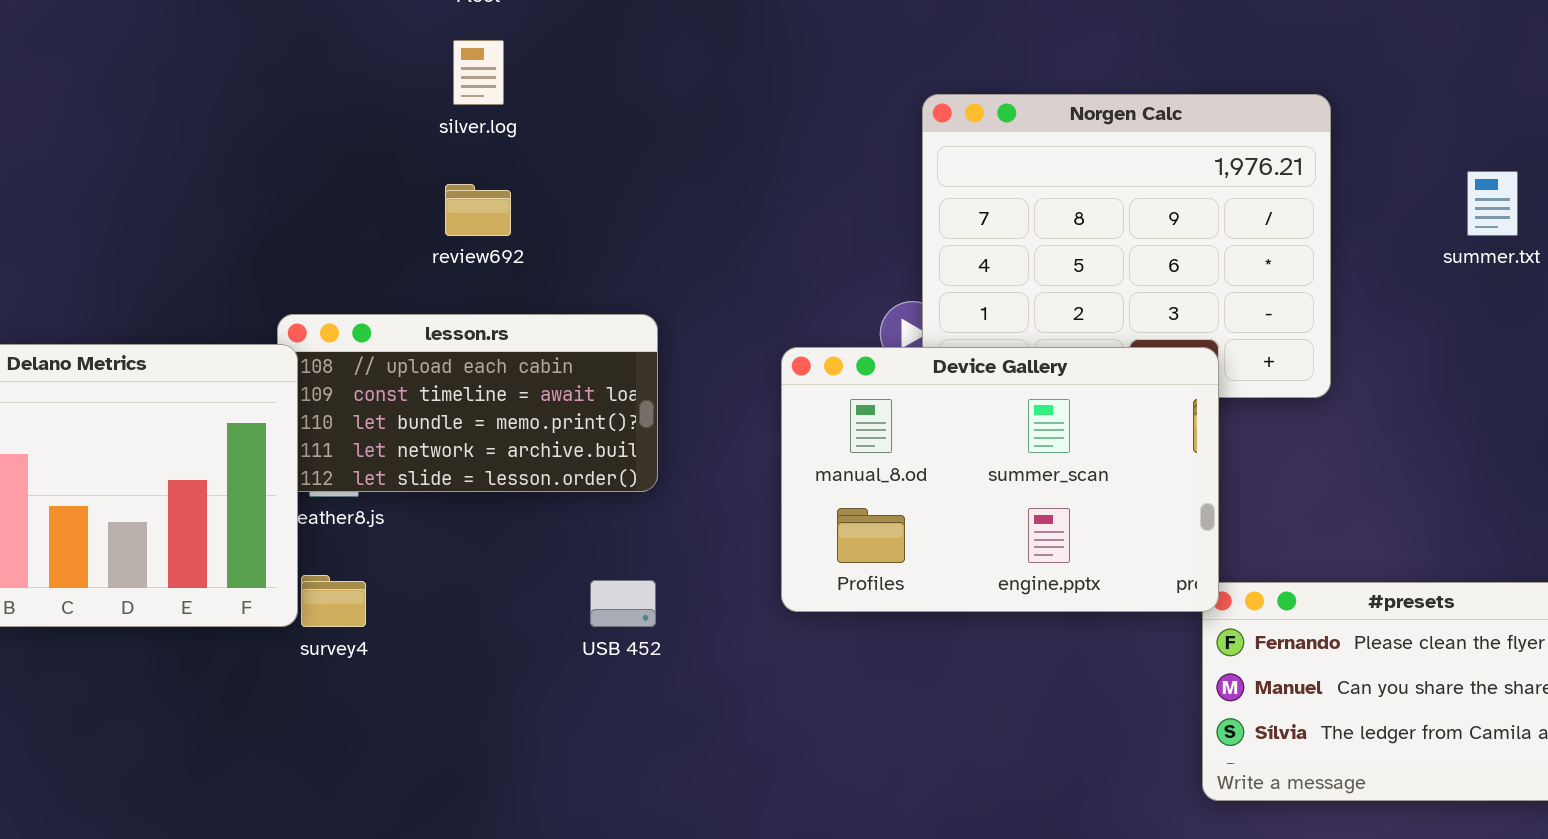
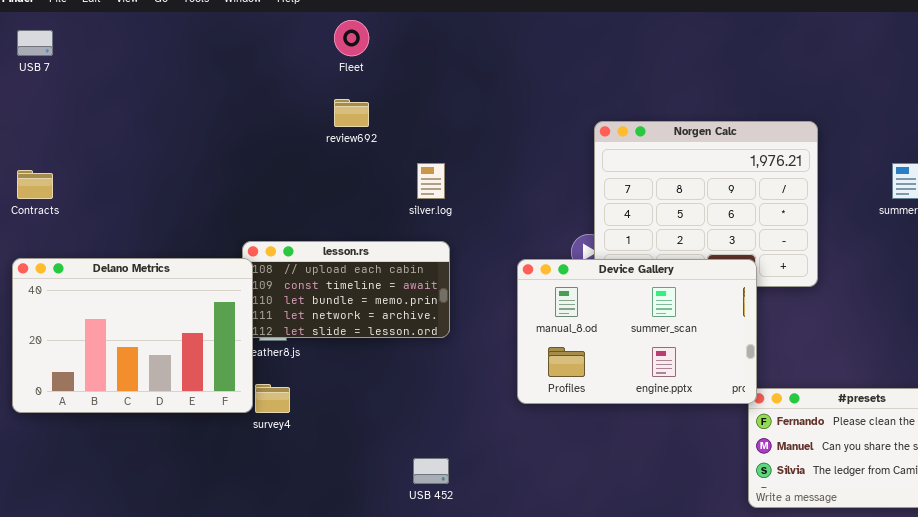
silver.log: [453,40,504,105] -> [417,163,445,199], moved
review692: [445,184,511,236] -> [334,99,369,127], moved
USB 452: [590,580,656,627] -> [413,458,449,484], moved

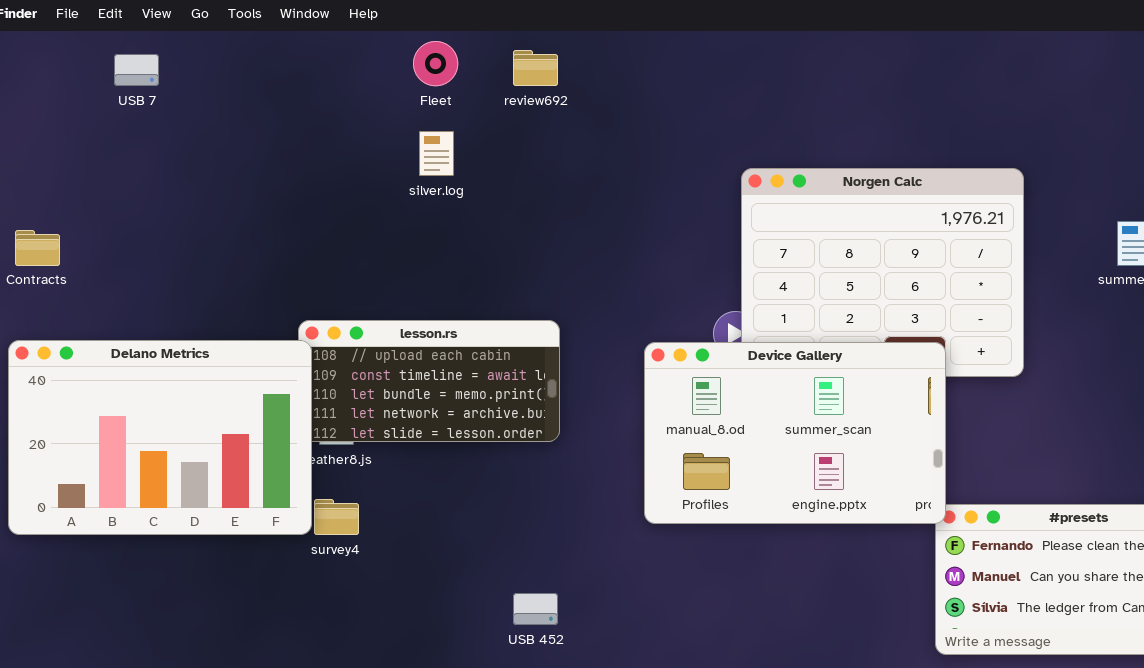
USB 7: [17,30,53,56] -> [114,54,159,86], moved
review692: [334,99,369,127] -> [513,50,558,86], moved
silver.log: [417,163,445,199] -> [419,131,454,176], moved

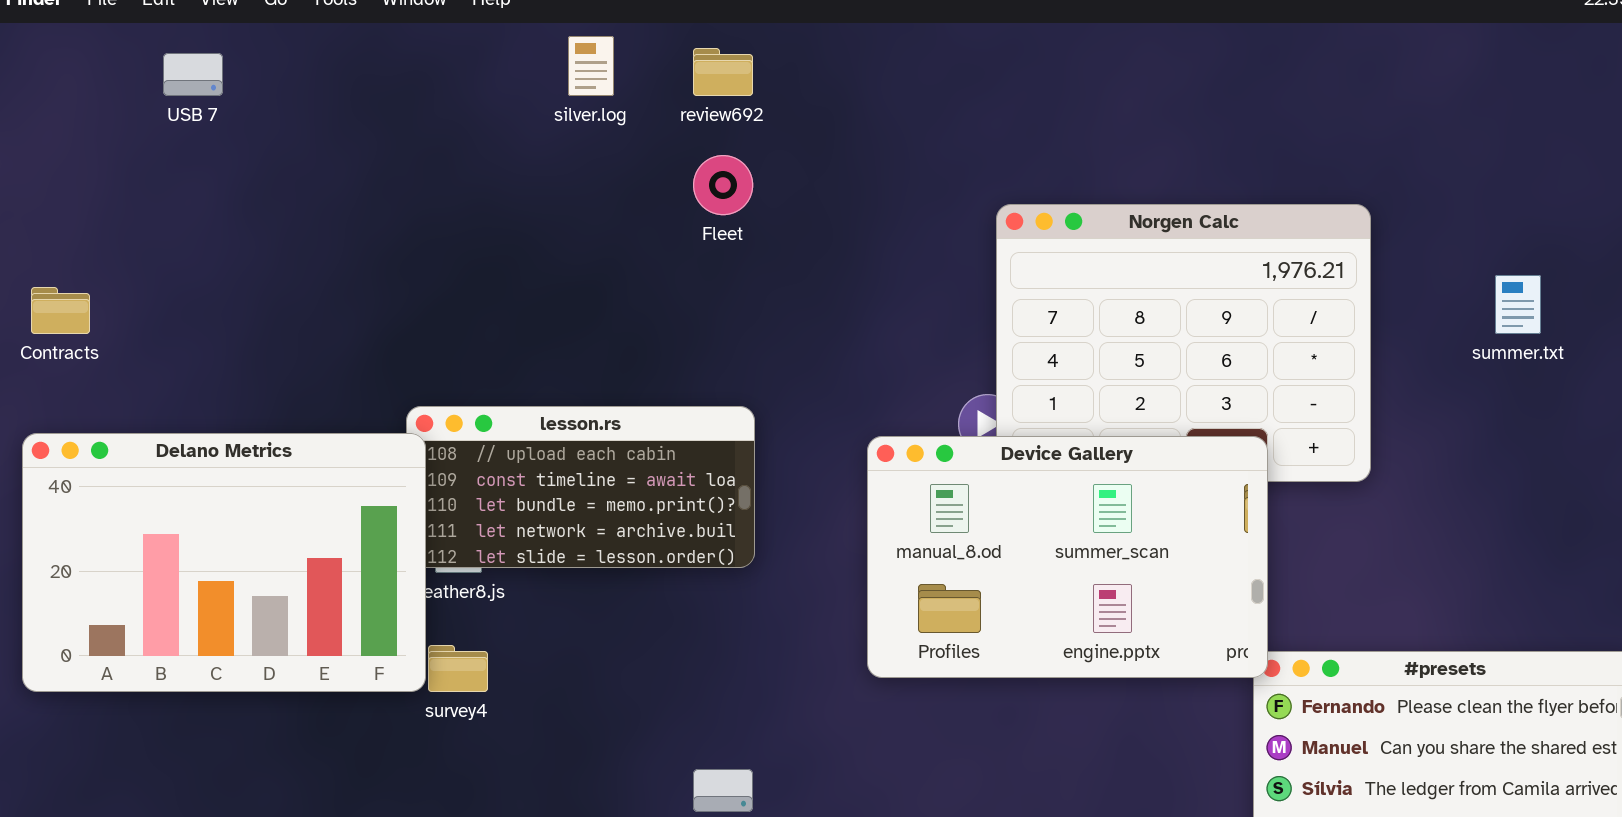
Fleet: [413,41,458,86] -> [693,155,753,215], moved
silver.log: [419,131,454,176] -> [568,36,614,96], moved

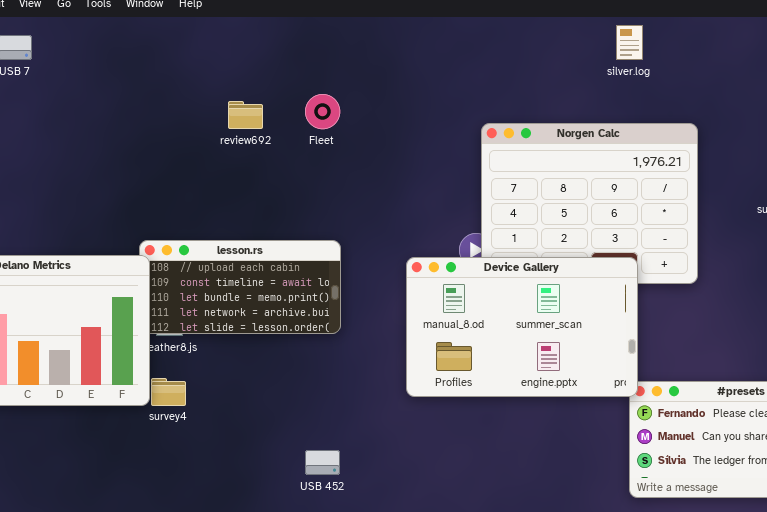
silver.log: [568,36,614,96] -> [616,25,643,60], moved
review692: [693,48,753,96] -> [228,101,263,129], moved

